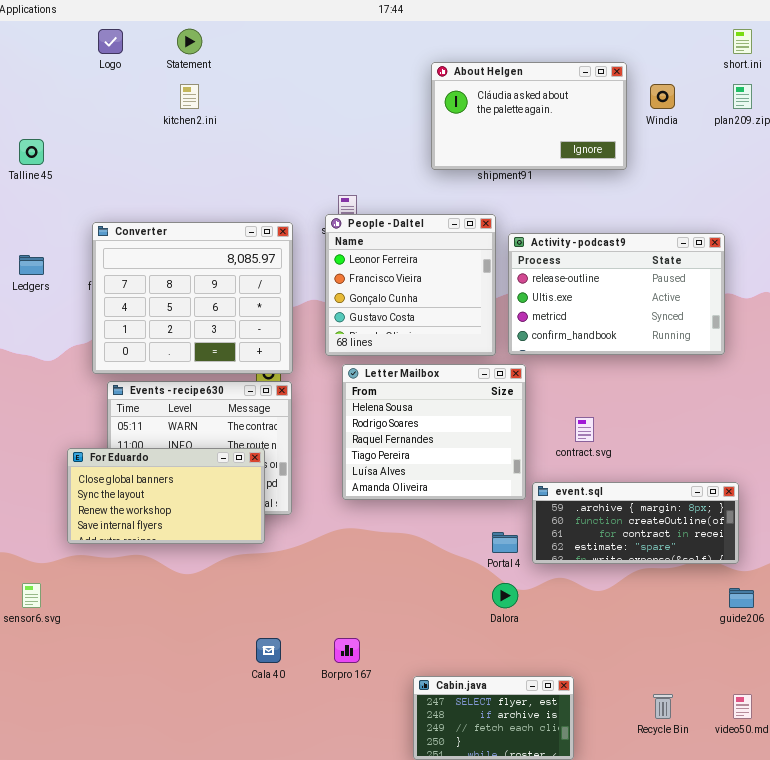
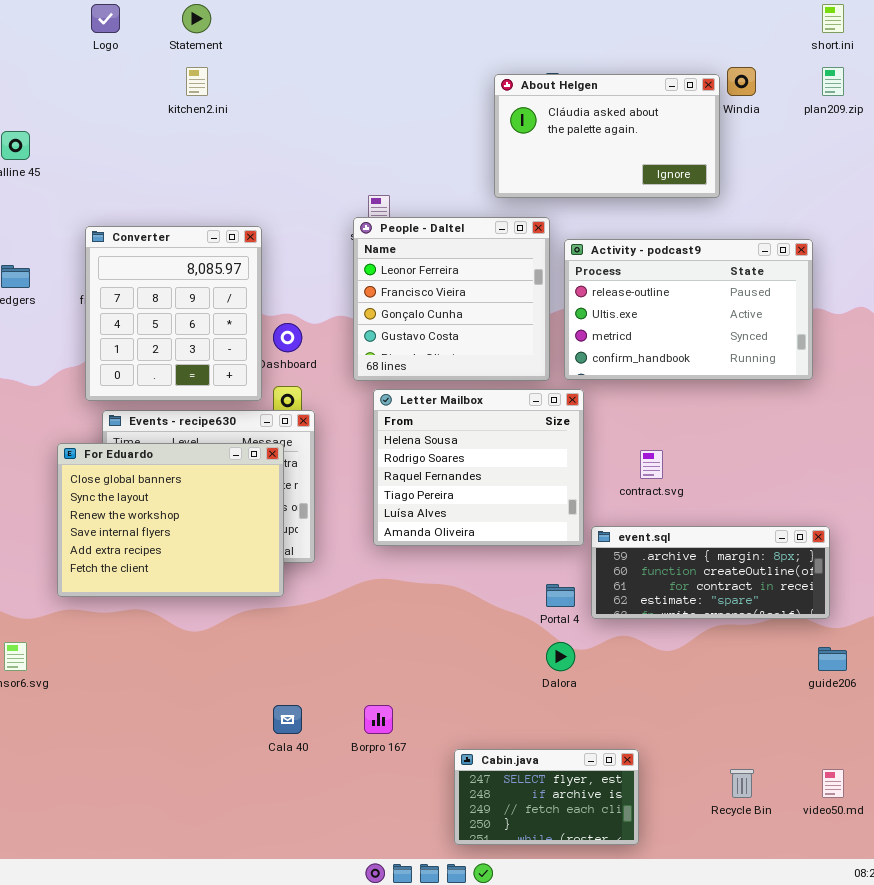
About Helgen: [431,62,627,170] -> [494,74,720,198], moved
Converter: [92,222,293,374] -> [85,226,262,401], resized
For Eduardo: [67,448,265,544] -> [57,443,284,597], resized

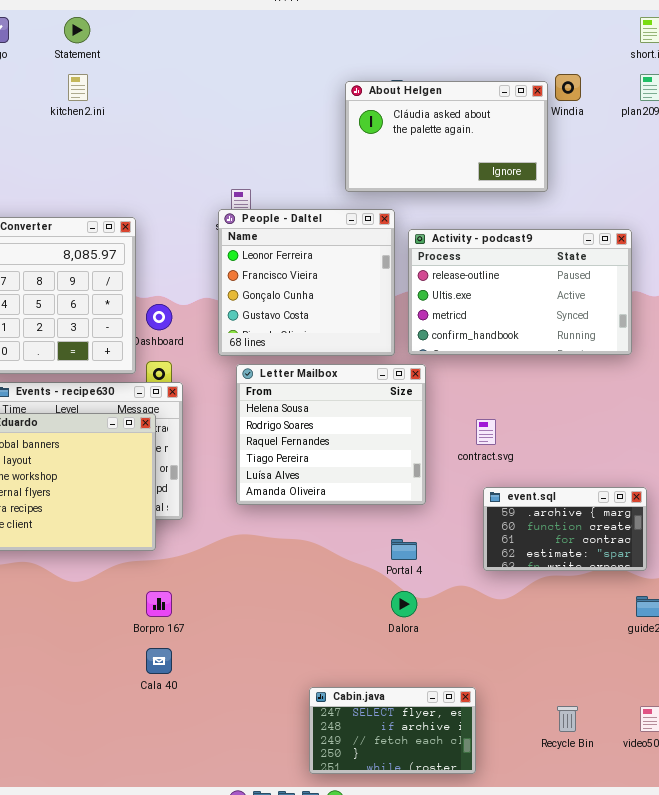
event.sql: [591,526,830,619] -> [483,487,647,571], resized
Borpro 167: [364,705,393,734] -> [146,591,172,617], moved

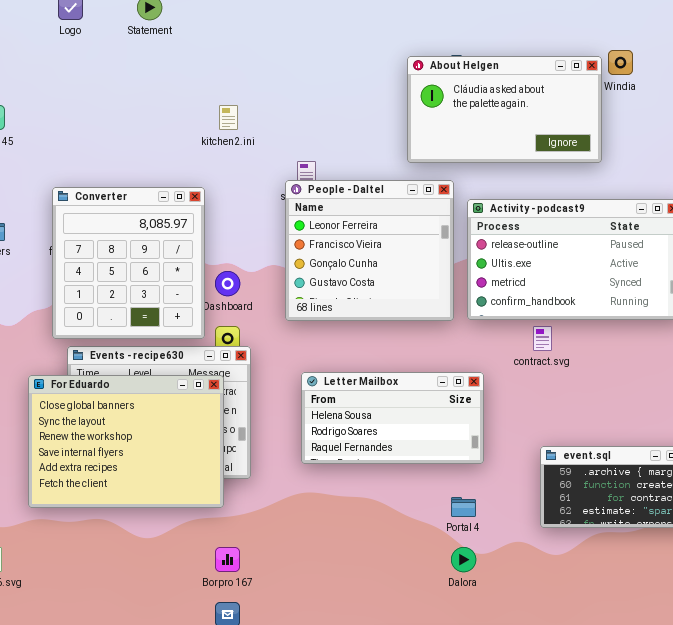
kitchen2.ini: [68,74,88,101] -> [219,105,238,130], moved
Letter Mailbox: [236,364,426,505] -> [301,372,484,464], resized
contract.svg: [476,419,496,445] -> [533,326,552,351], moved

